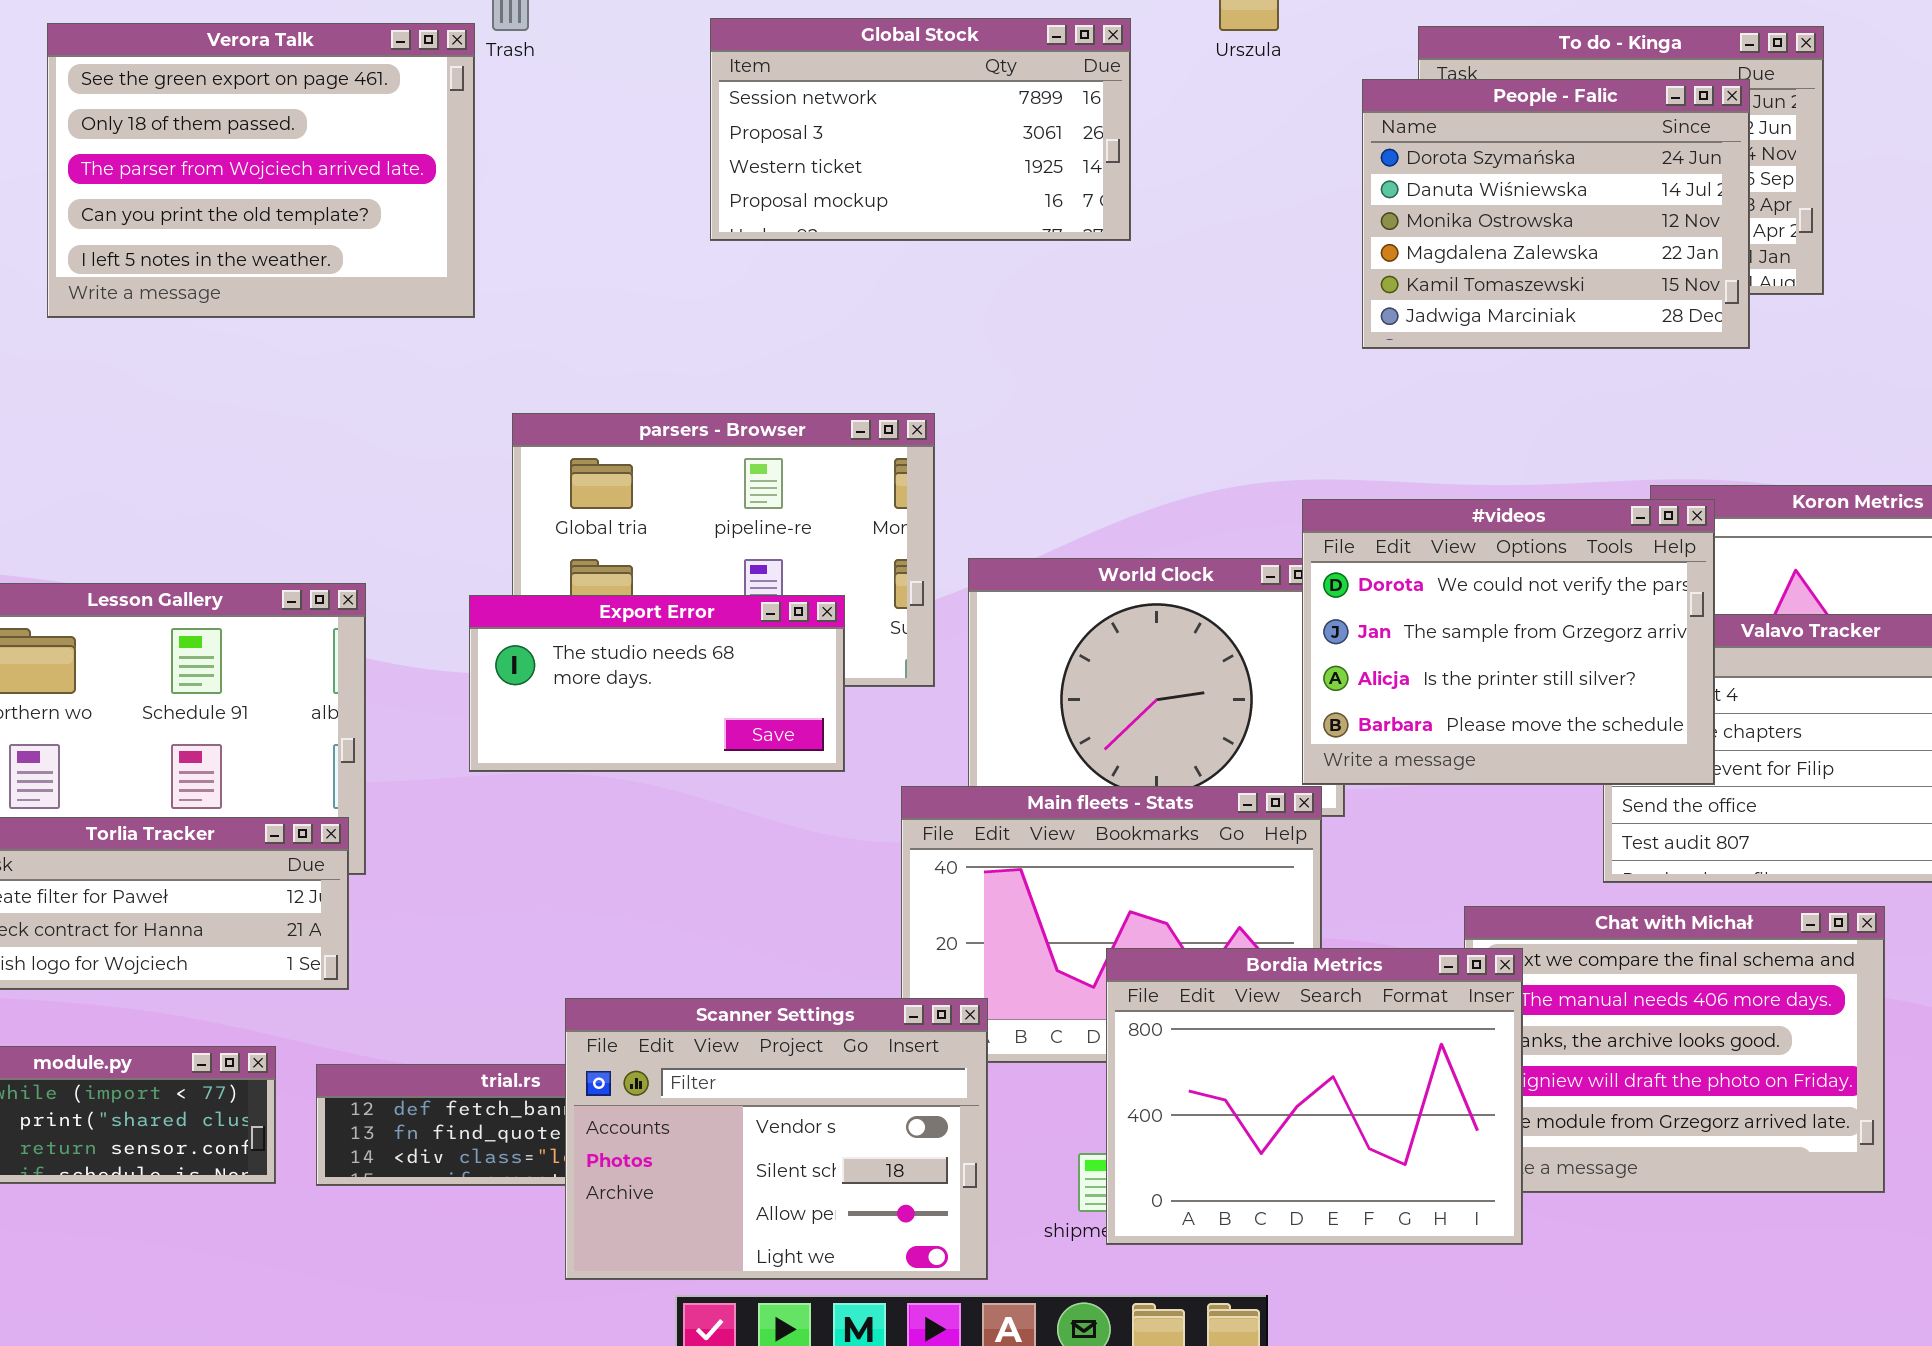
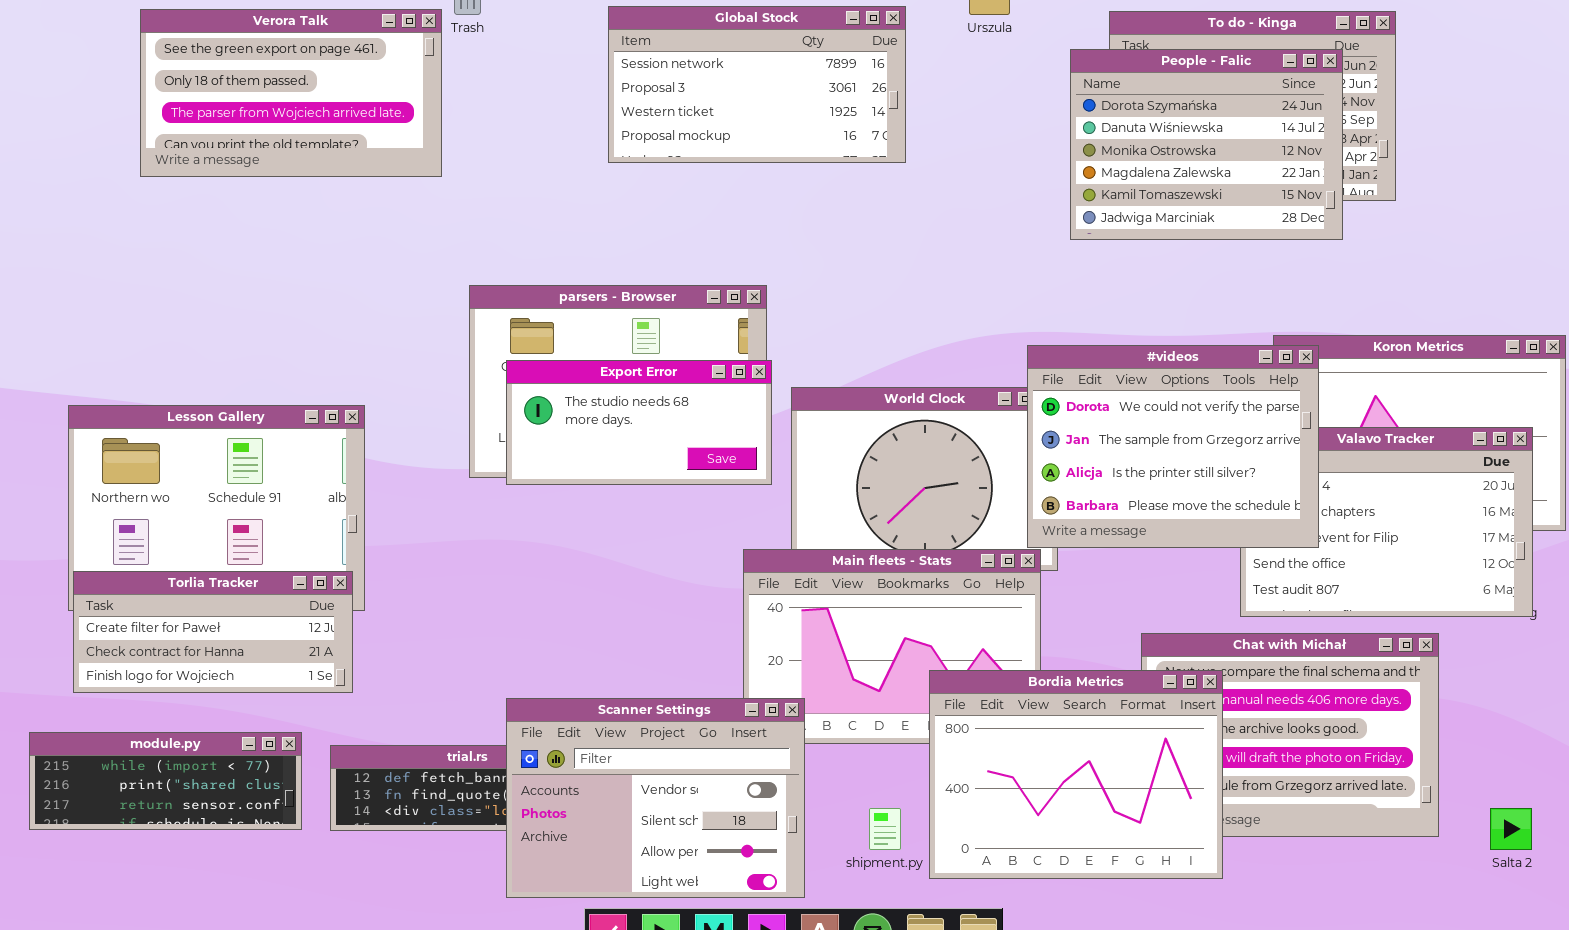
Verora Talk: [47,23,475,318] -> [140,9,442,177], resized
Export Error: [469,595,845,772] -> [506,360,772,485], moved
Bordia Metrics: [1106,948,1523,1245] -> [929,670,1223,879], moved

